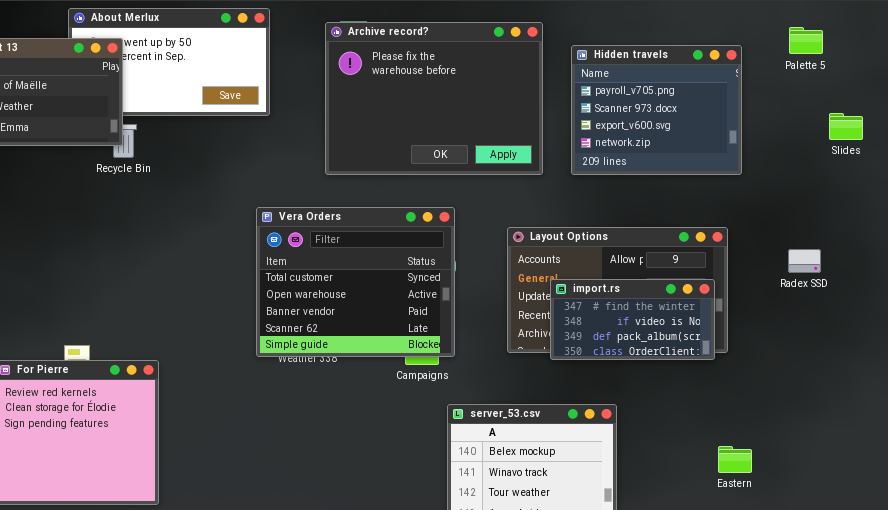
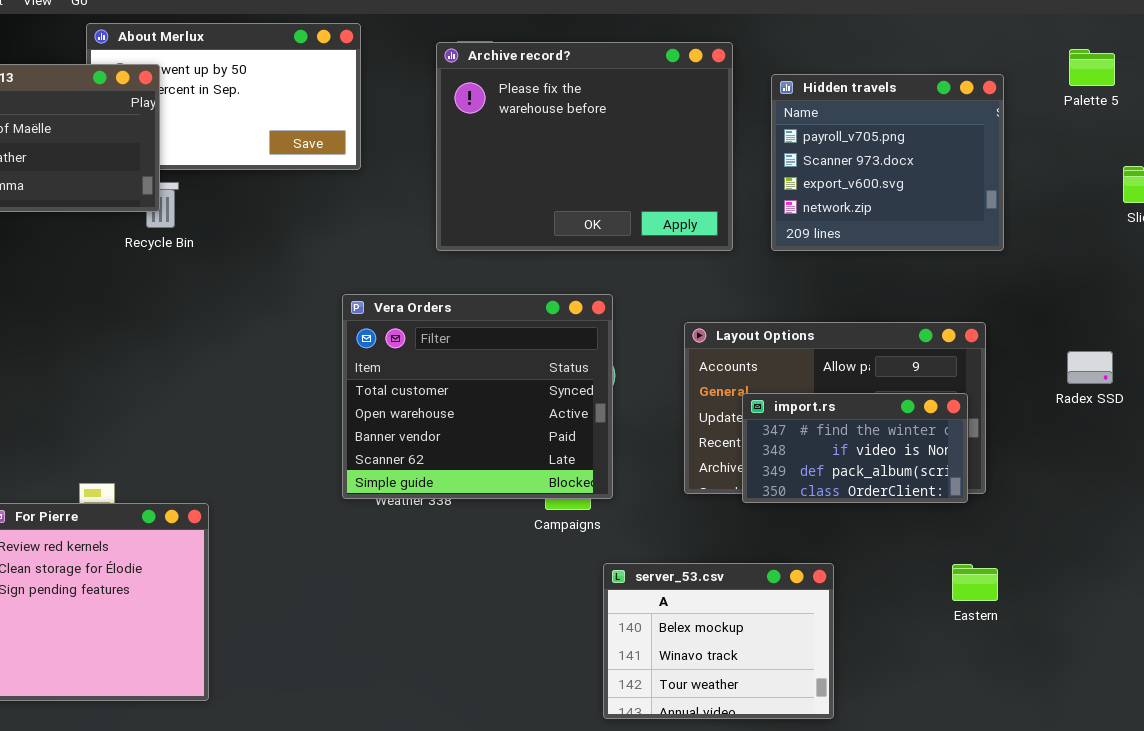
Eastern: [718,446,752,473] -> [952,564,998,601], moved

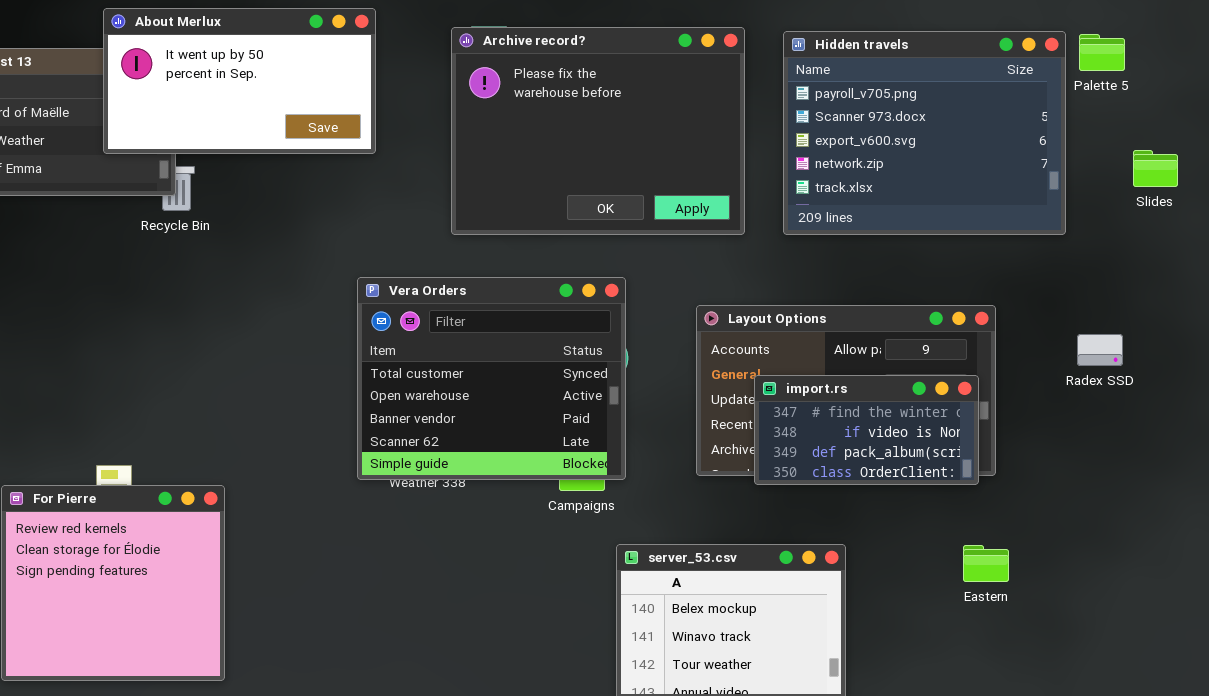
About Merlux: [86,23,361,170] -> [103,8,376,154], raised
Hidden travels: [771,74,1004,251] -> [783,31,1066,235], resized

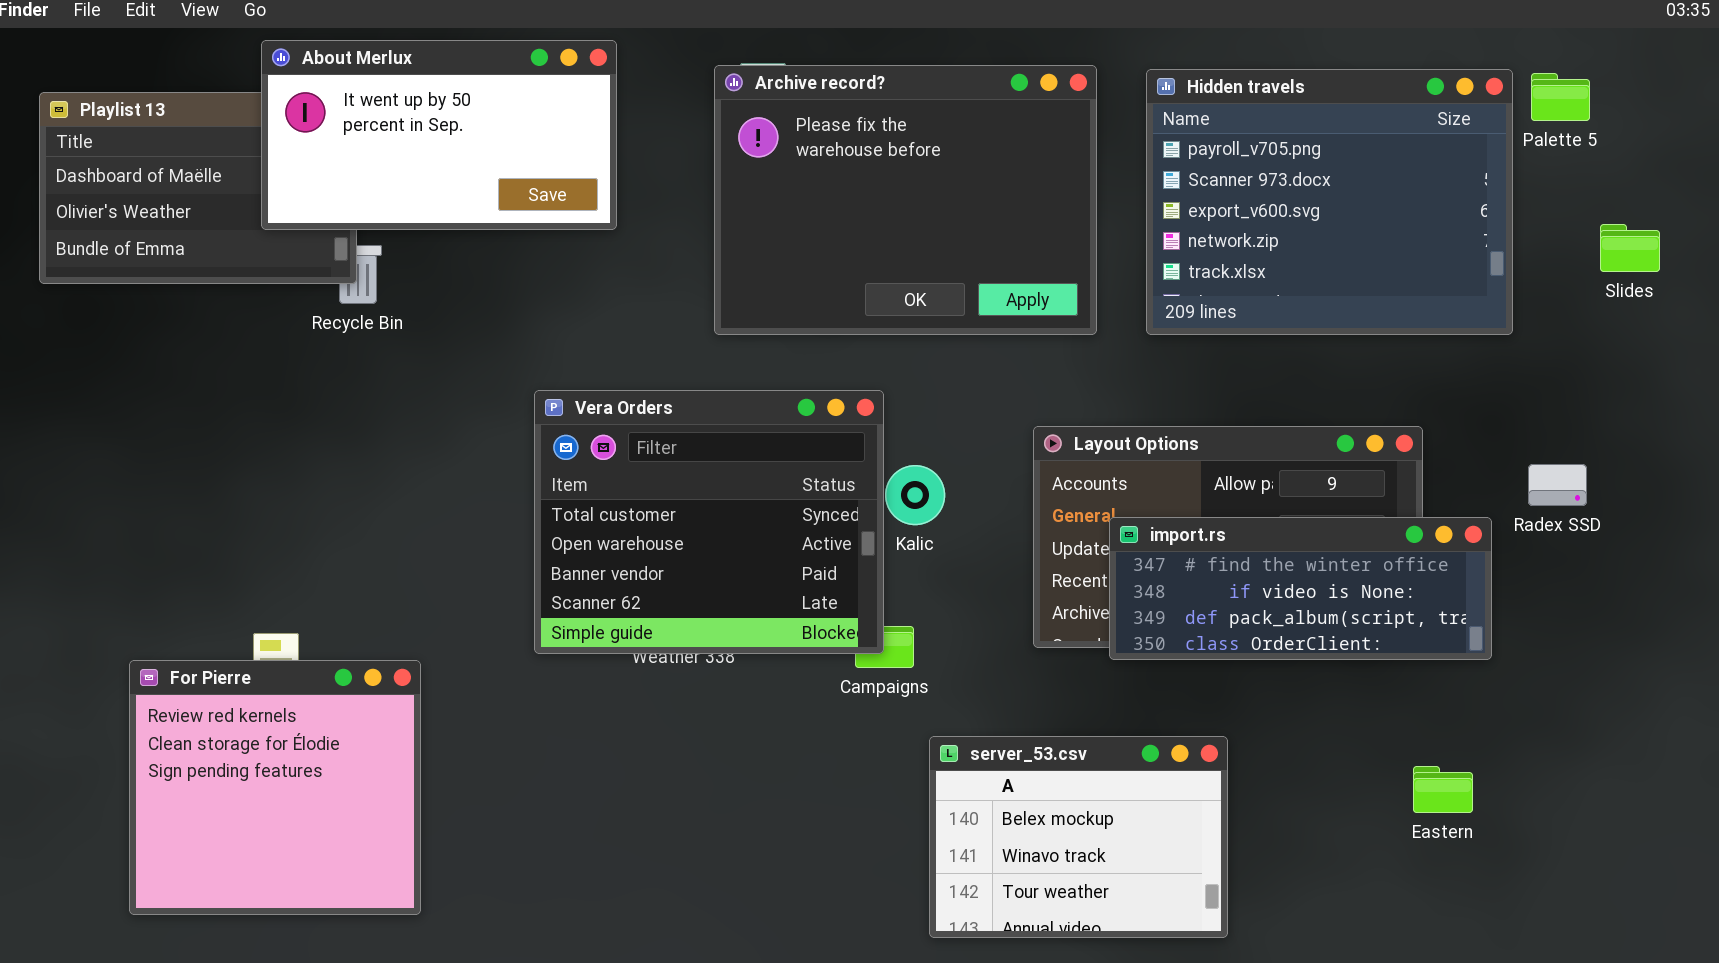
Vera Orders: [357,277,626,480] -> [534,390,884,654], moved
import.rs: [754,375,979,485] -> [1109,517,1492,660], resized
Eastern: [963,545,1009,582] -> [1413,766,1473,813], moved

